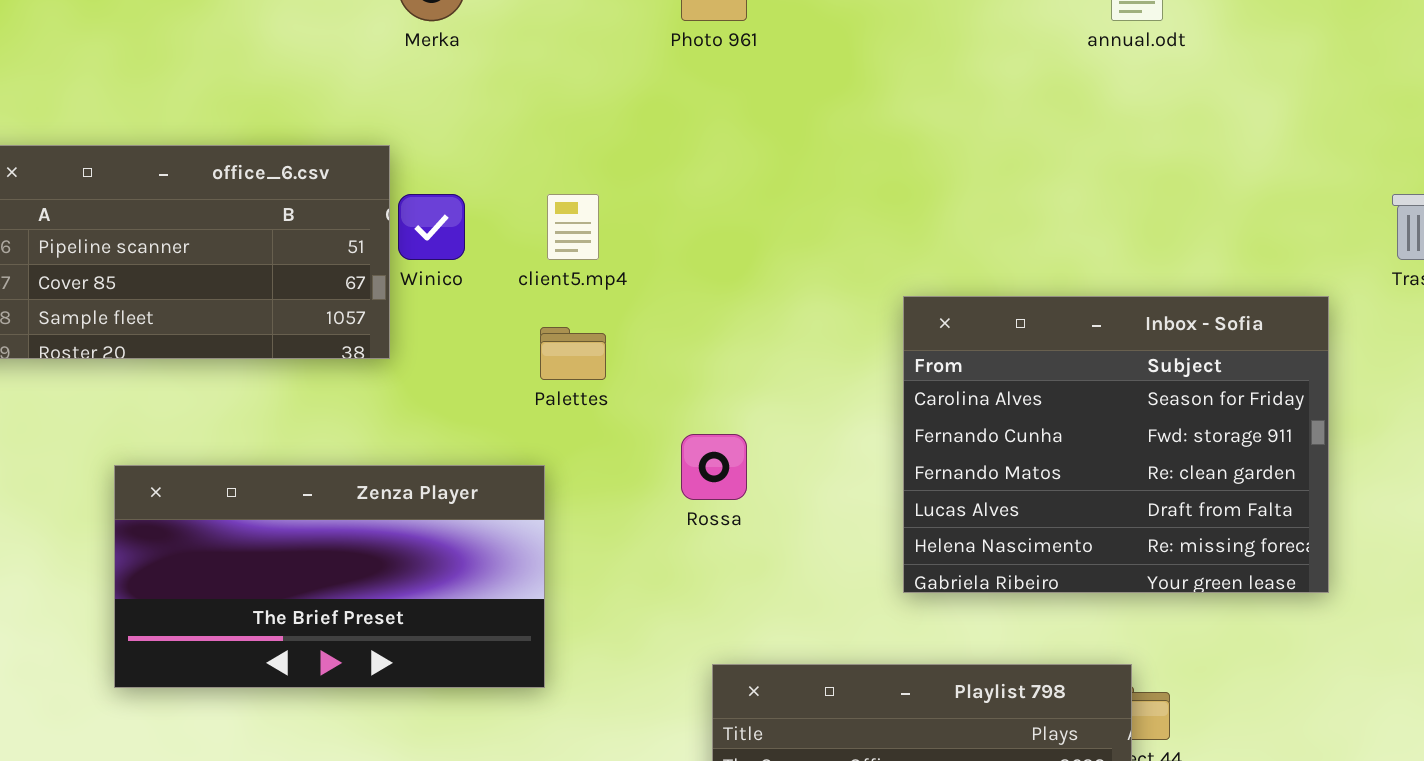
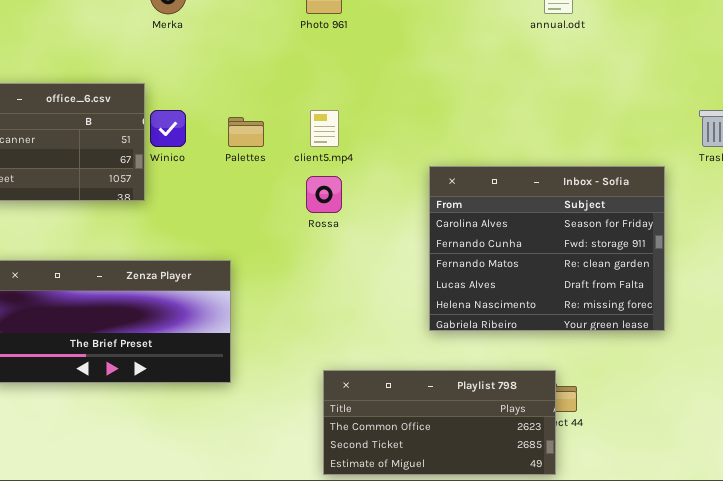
client5.mp4: [547,194,599,260] -> [310,110,339,147], moved
Palettes: [540,327,606,380] -> [228,117,264,147], moved
Rossa: [681,434,747,500] -> [306,176,342,213], moved

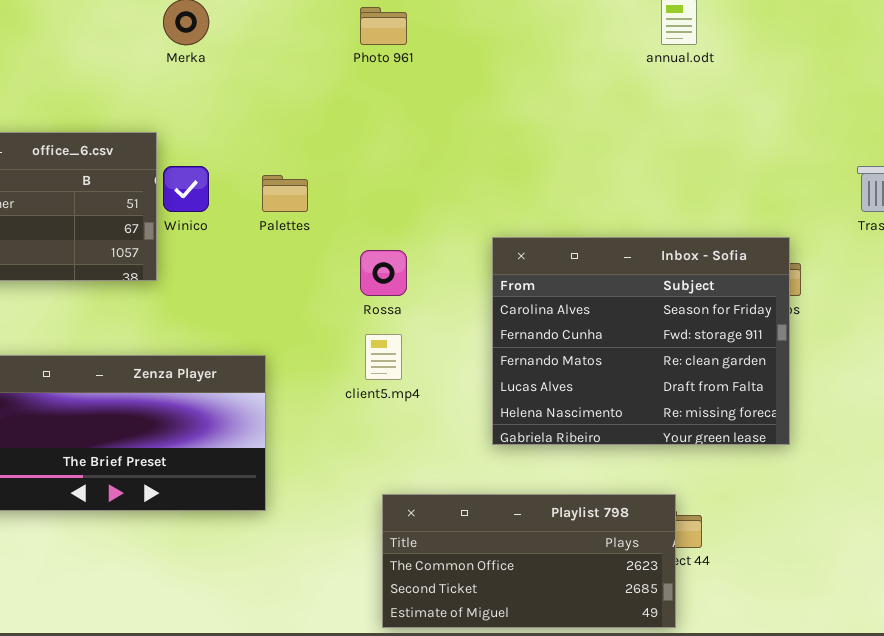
client5.mp4: [310,110,339,147] -> [365,334,402,380], moved
Inbox - Sofia: [429,166,665,331] -> [492,237,790,445], moved

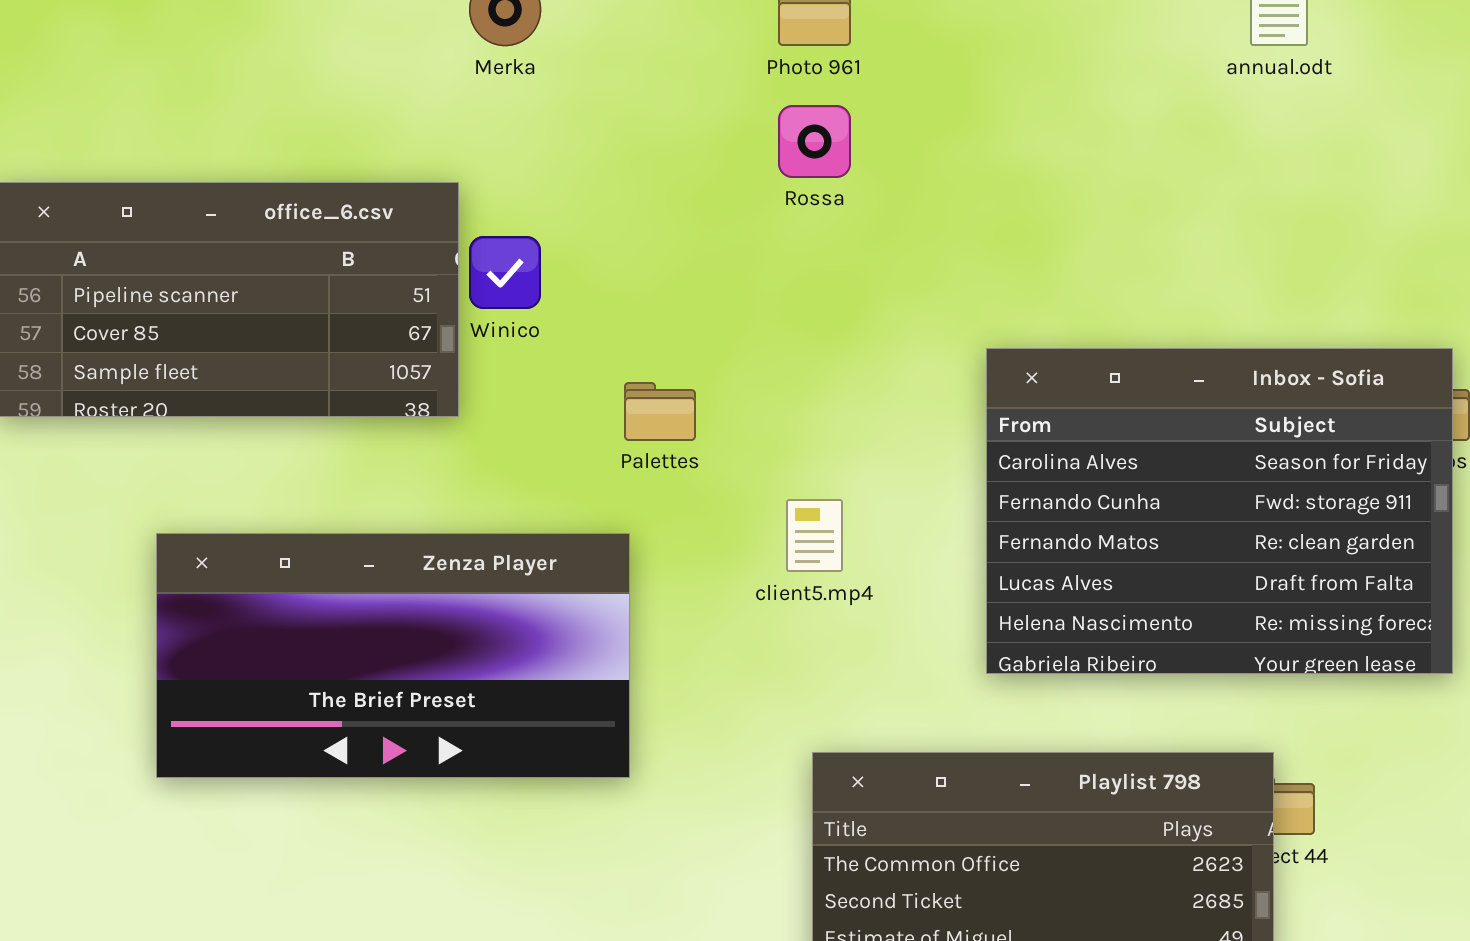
Palettes: [262,175,308,212] -> [624,382,696,441], moved
Rossa: [360,250,407,296] -> [778,105,851,178], moved

